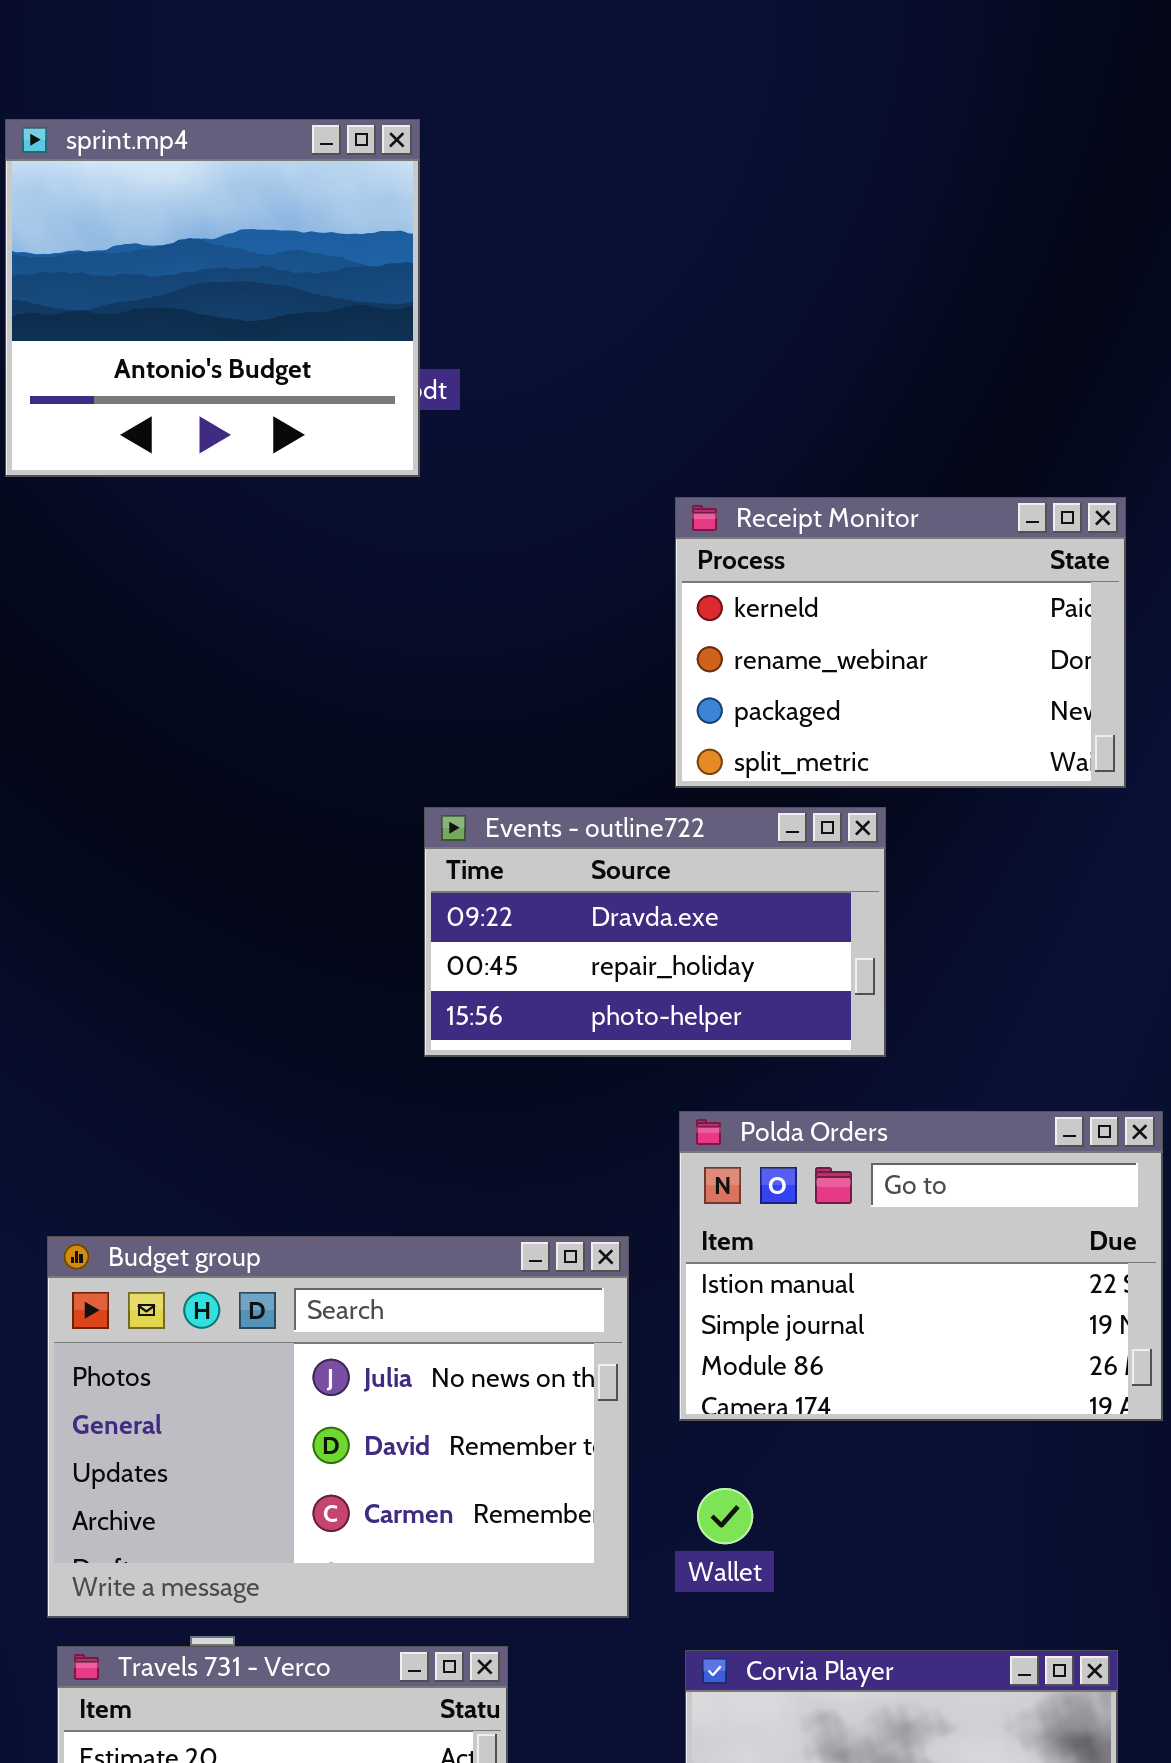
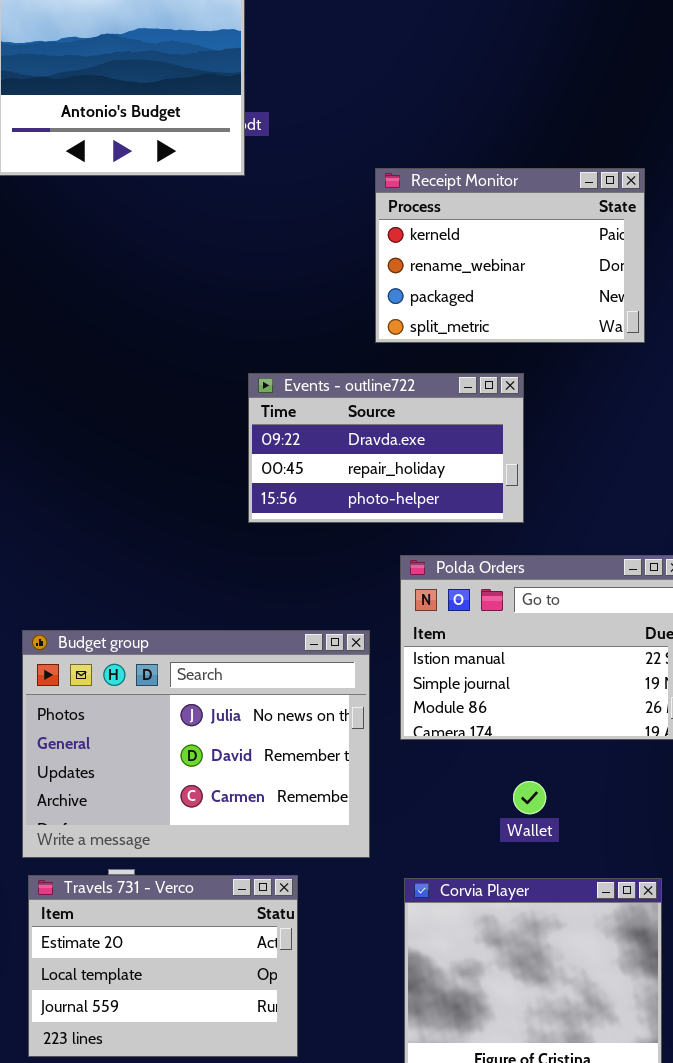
Receipt Monitor: [675,497,1126,788] -> [375,168,645,343], moved
Wallet: [697,1488,753,1544] -> [513,781,546,814], moved

